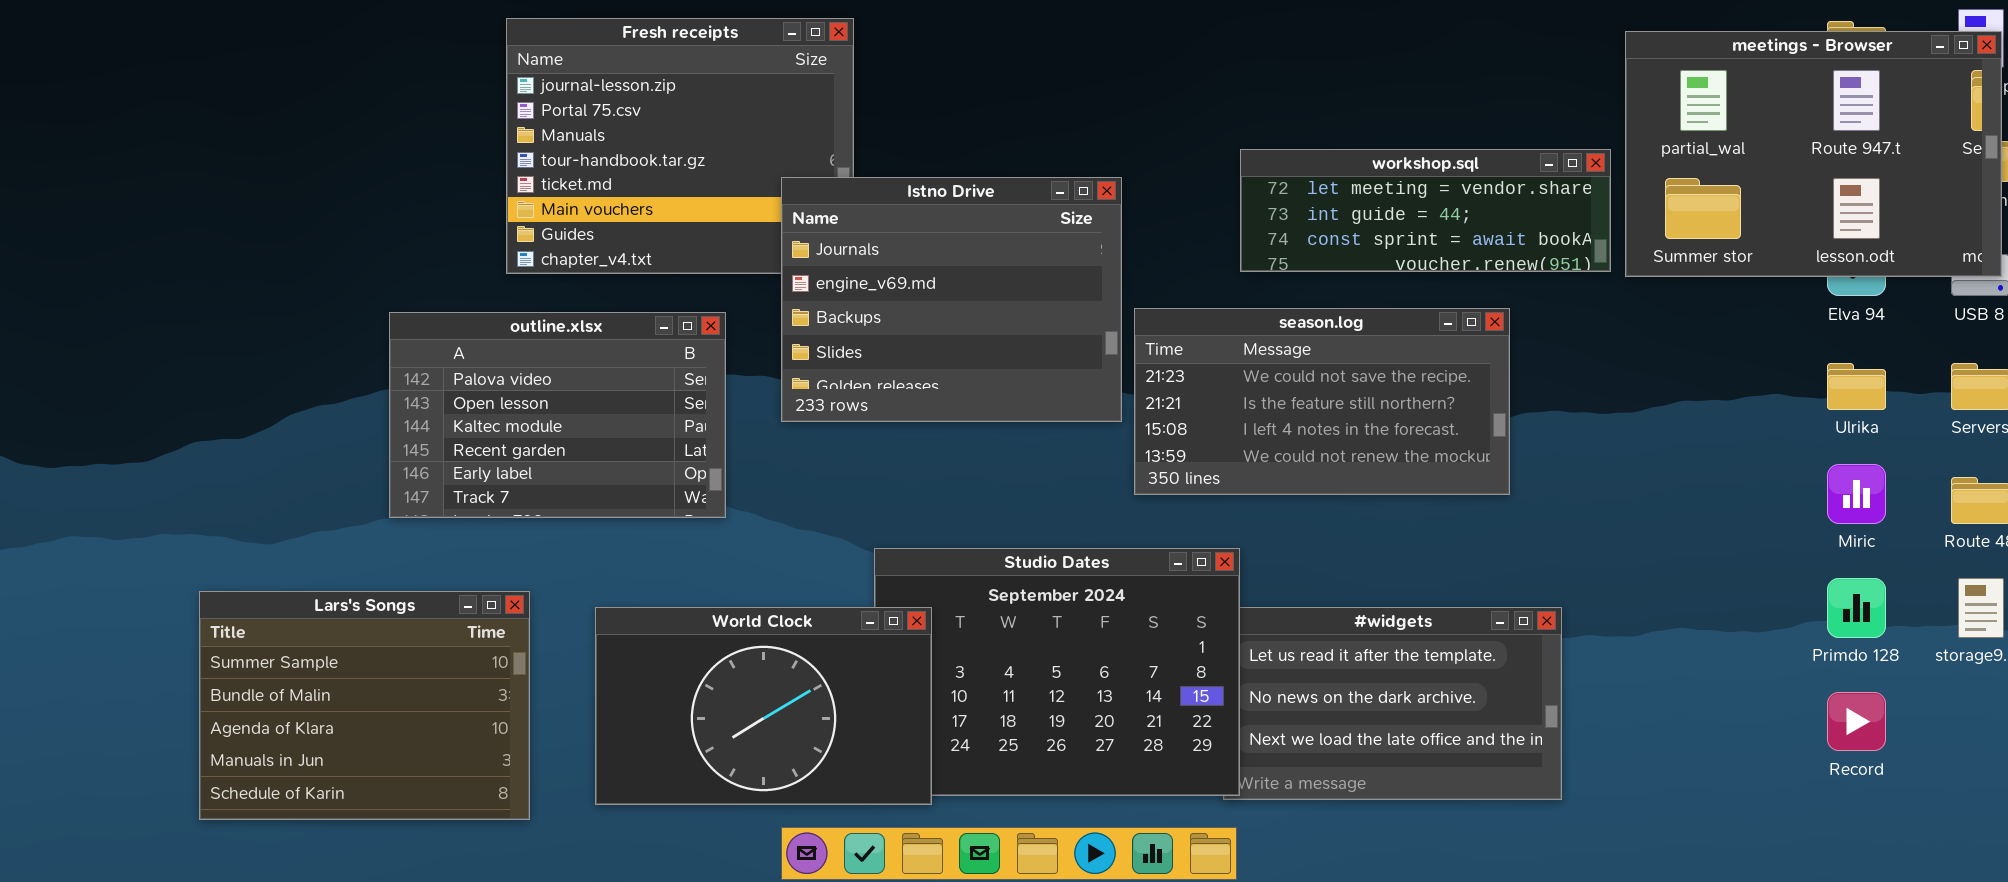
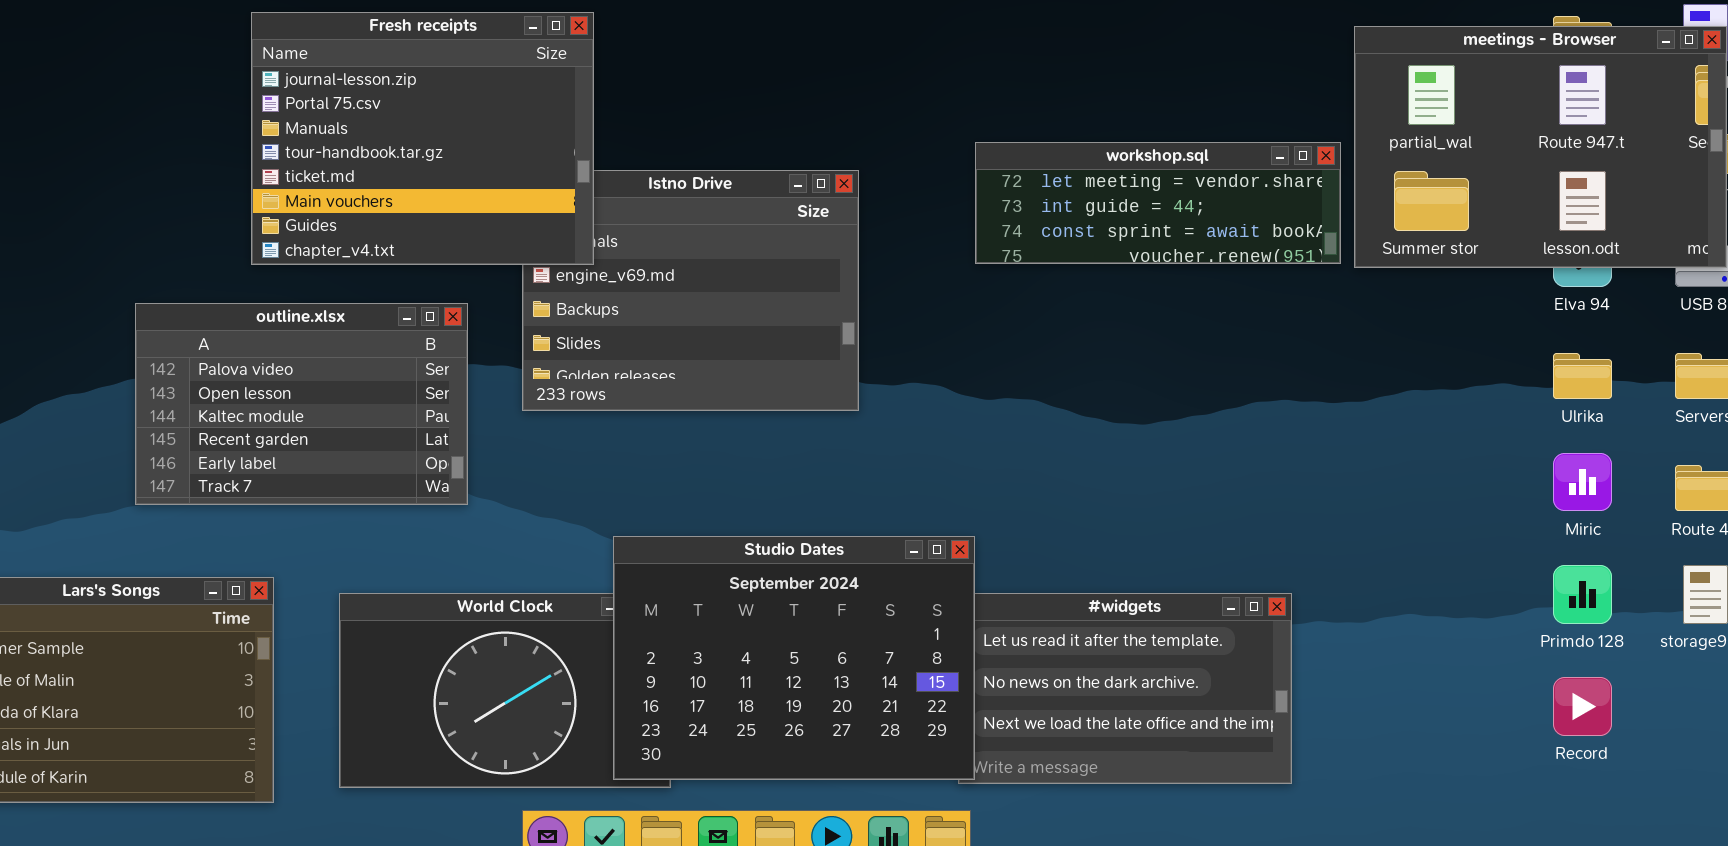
Fresh receipts: [506,18,854,274] -> [251,12,594,265], raised
season.log: [1134,308,1510,495] -> none, closed
Studio Dates: [874,548,1240,796] -> [613,536,975,780], raised

